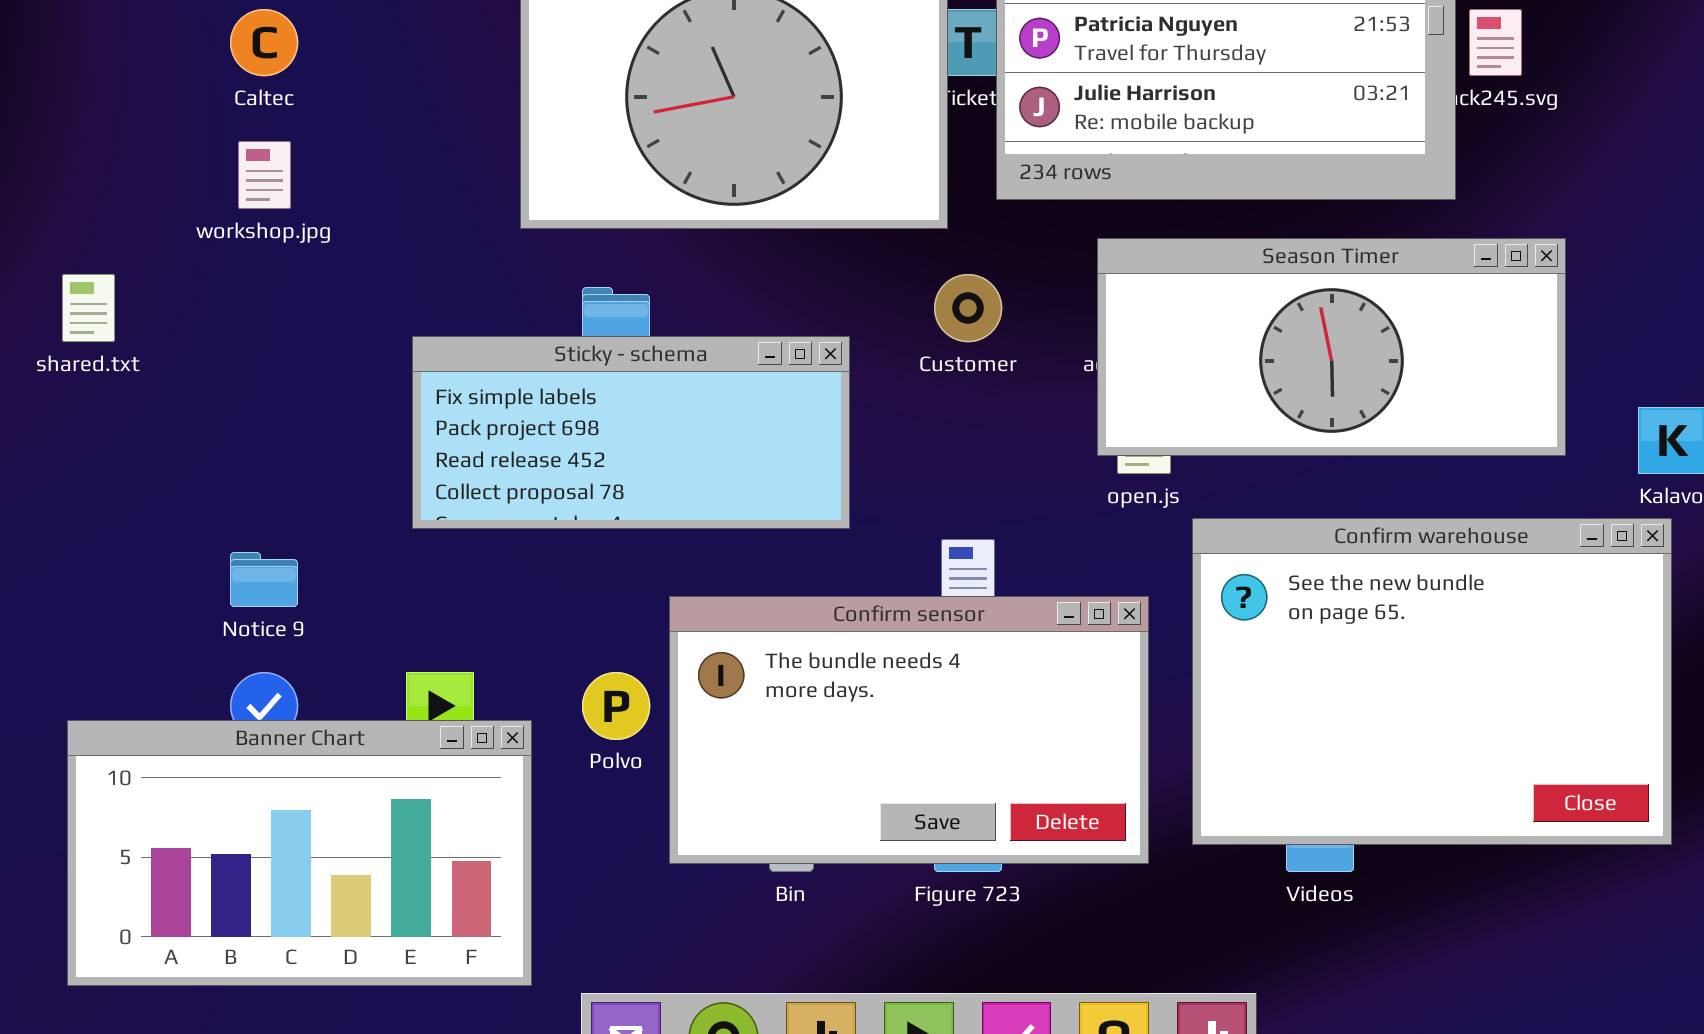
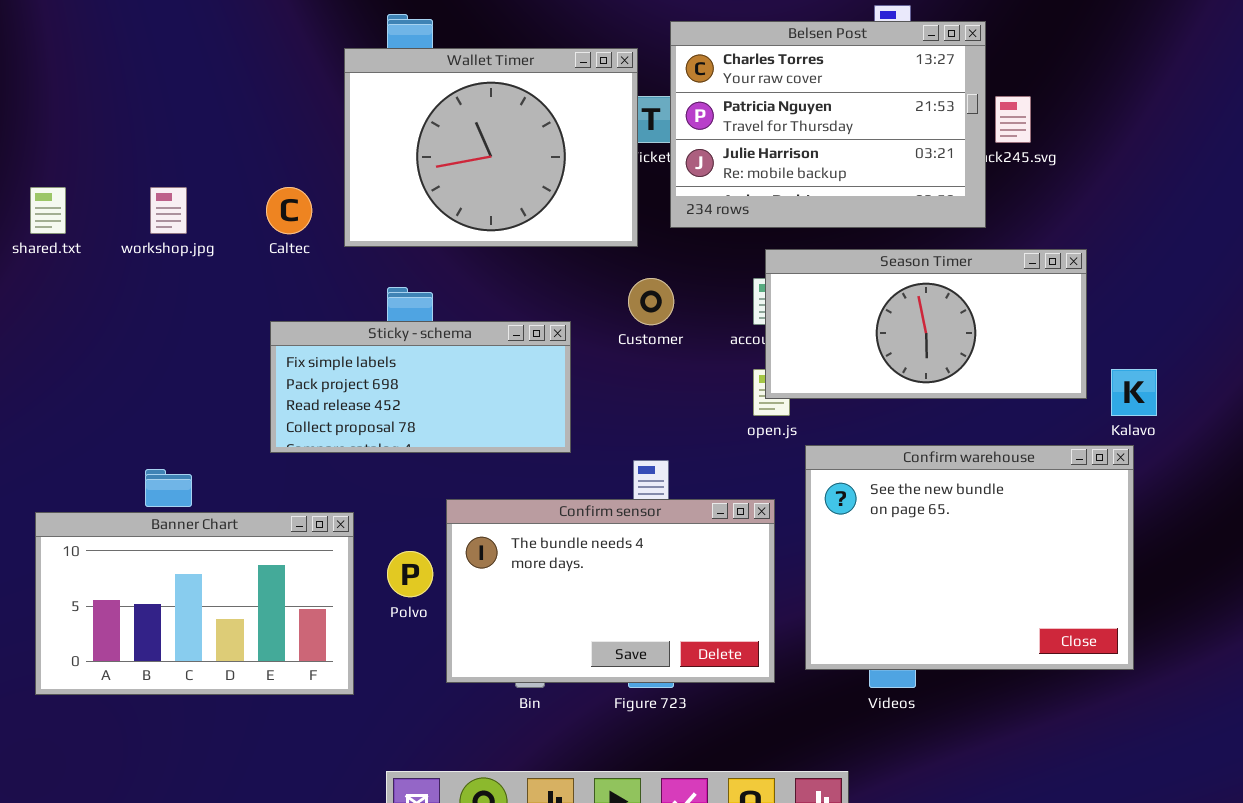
Caltec: [230,9,298,76] -> [266,187,312,234], moved
Season Timer: [1097,238,1566,456] -> [765,249,1087,399], moved
shared.txt: [62,274,115,342] -> [30,187,66,234], moved
Banner Chart: [67,720,532,986] -> [35,512,354,695], moved

